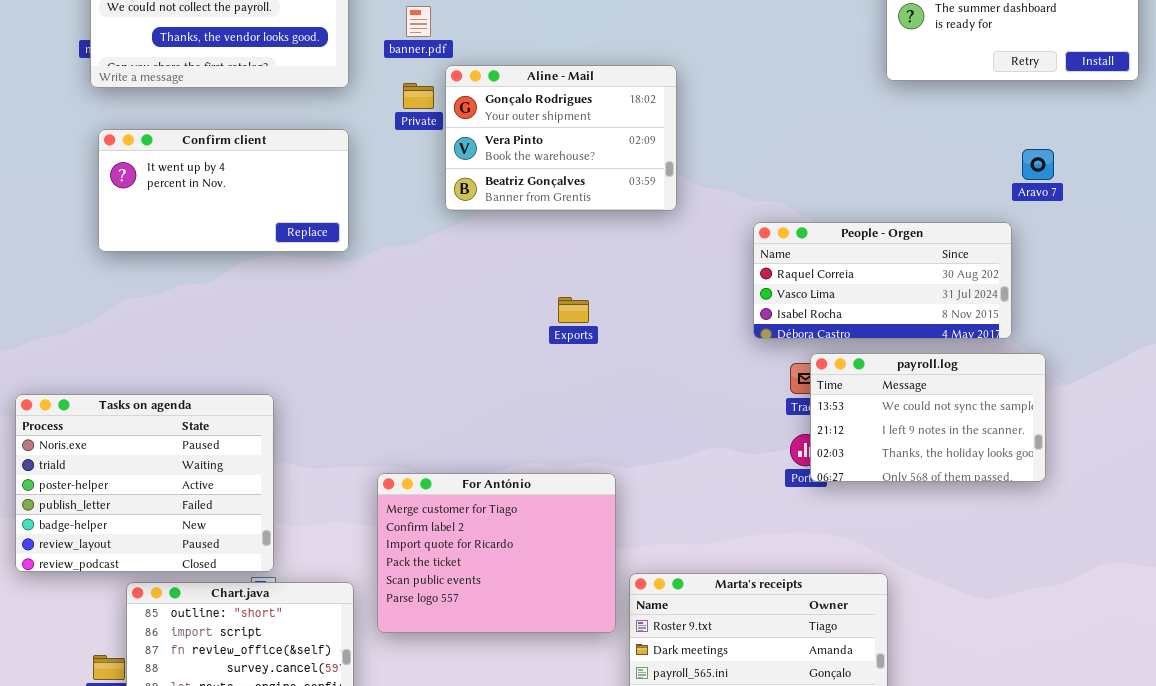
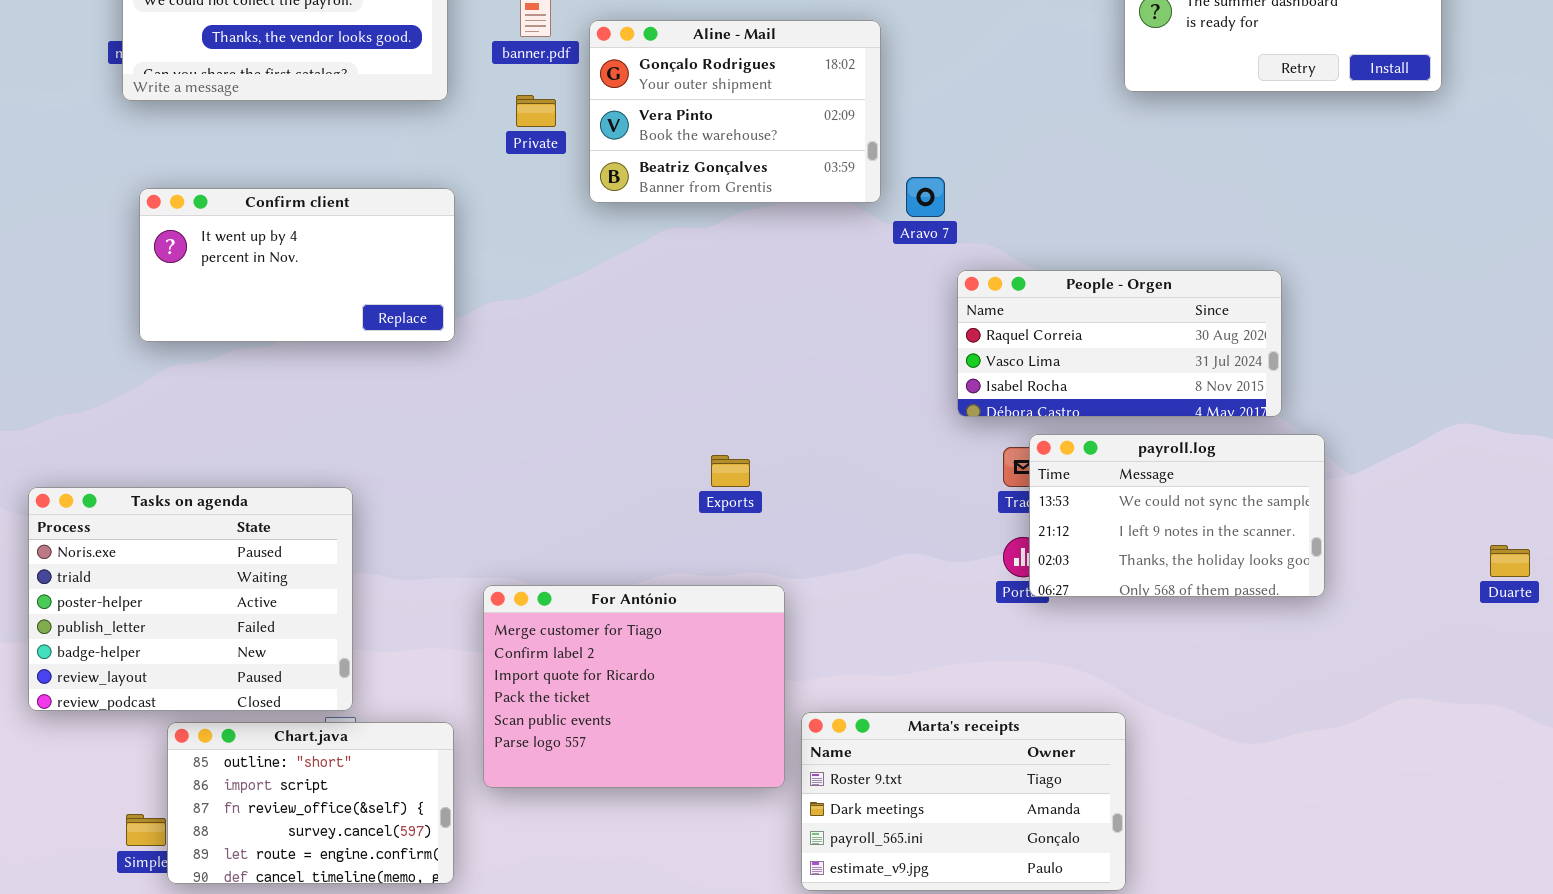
Aline - Mail: [445,65,677,211] -> [589,20,881,203], moved
Confirm client: [98,129,349,252] -> [139,188,455,342], moved
Aravo 7: [1022,149,1054,180] -> [906,177,945,217], moved
Exports: [558,297,589,323] -> [711,455,750,487], moved

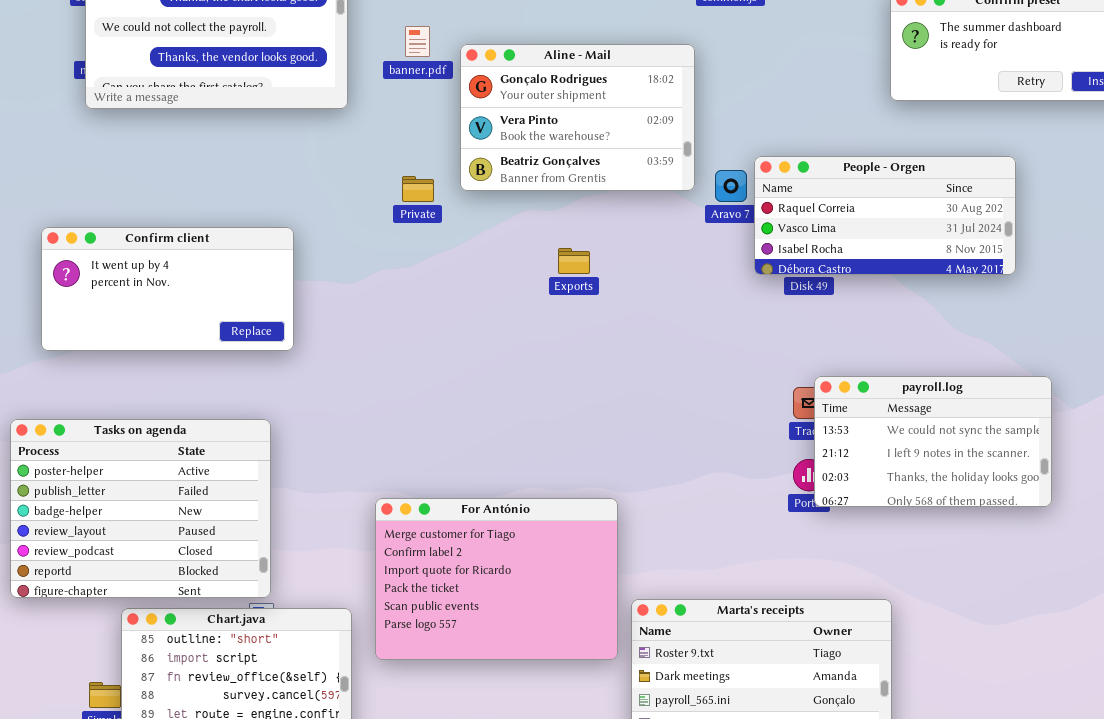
Private: [516,95,556,127] -> [402,176,434,202], moved
Confirm client: [139,188,455,342] -> [41,227,294,351], moved
People - Orgen: [957,270,1282,417] -> [754,156,1016,275], moved
Exports: [711,455,750,487] -> [558,248,590,274], moved
Tasks on agenda: [28,487,353,711] -> [10,419,271,598], scrolled down 2 rows

